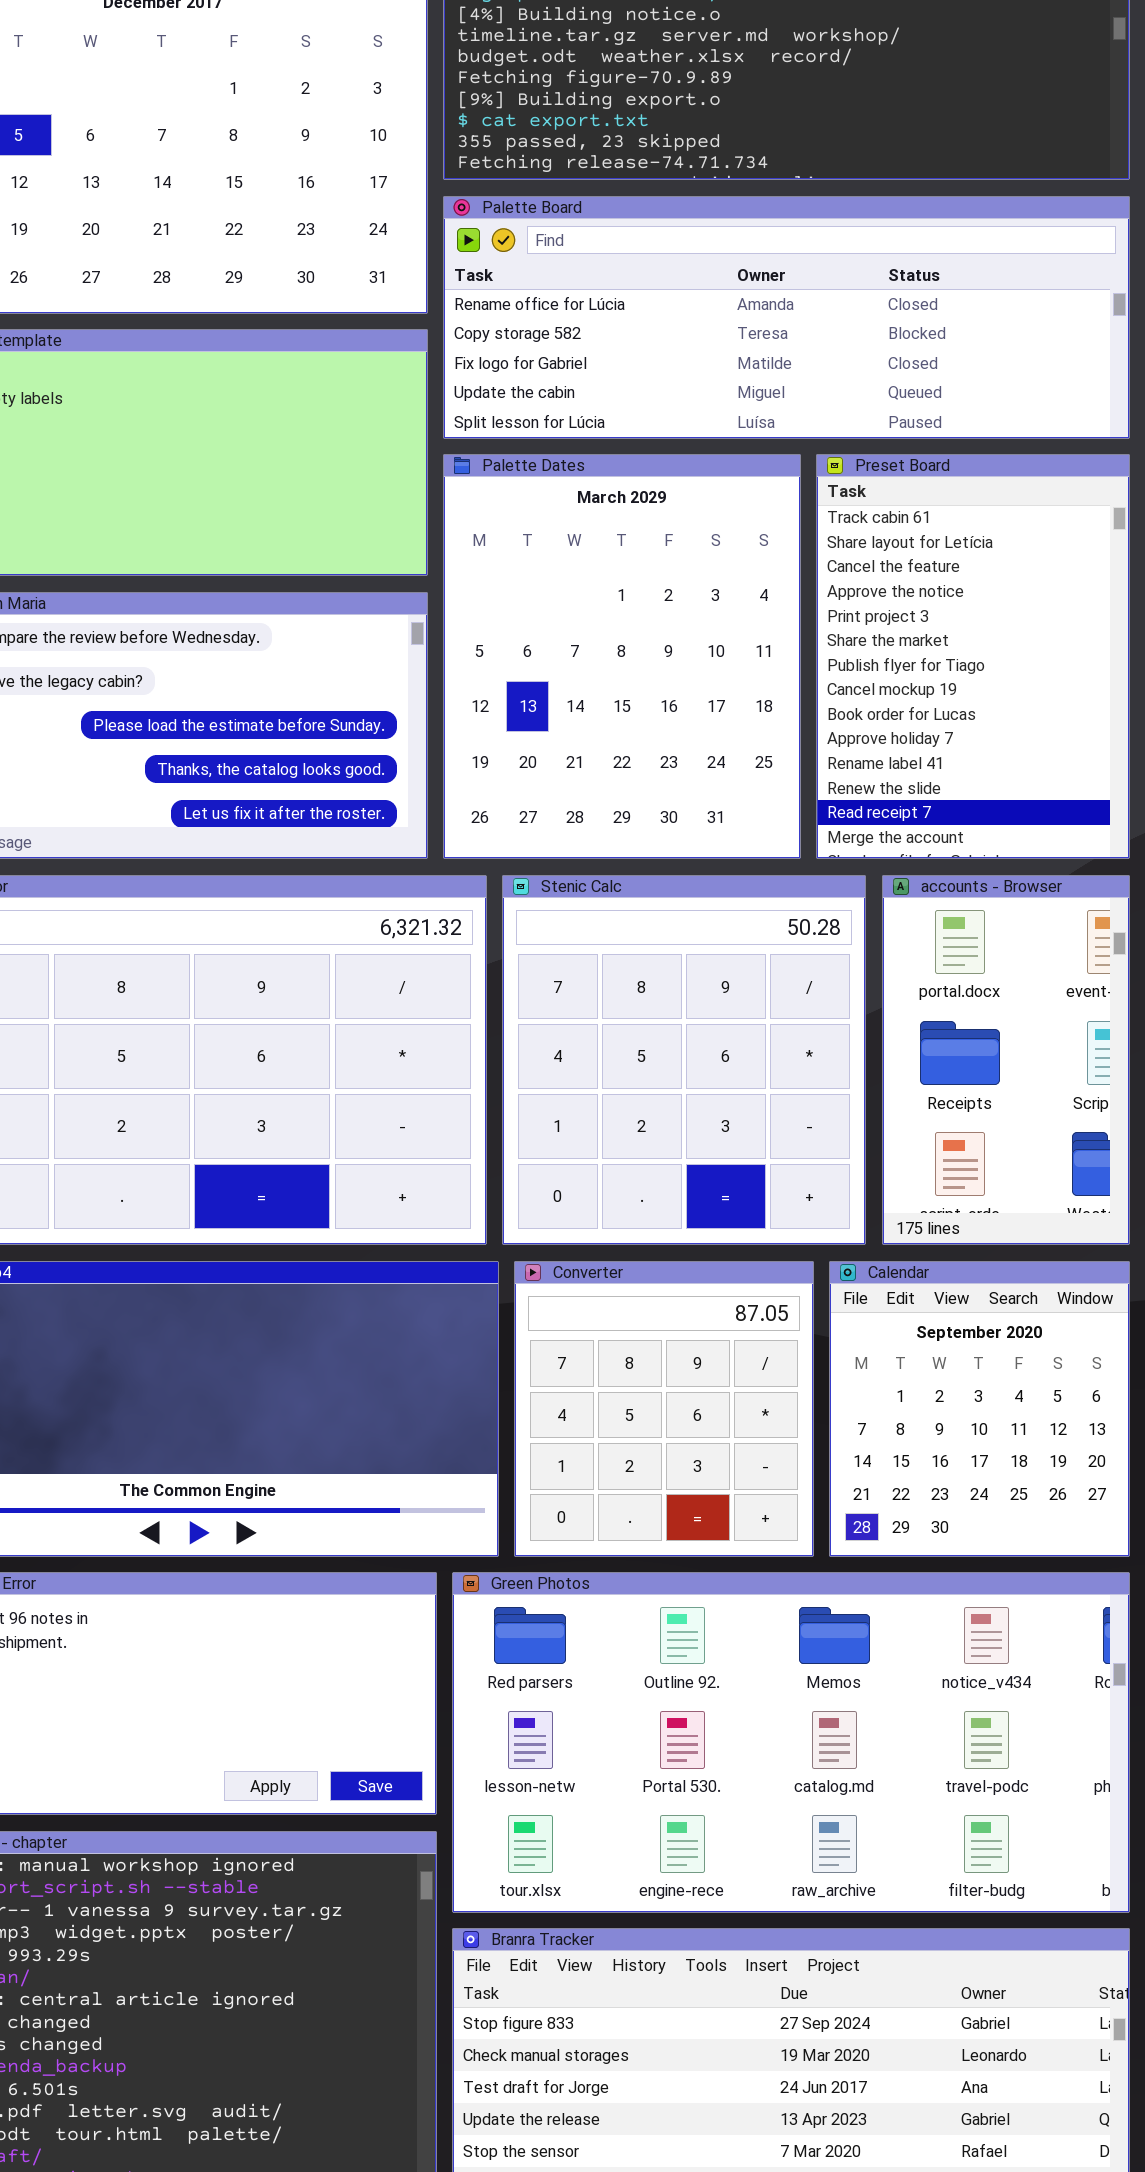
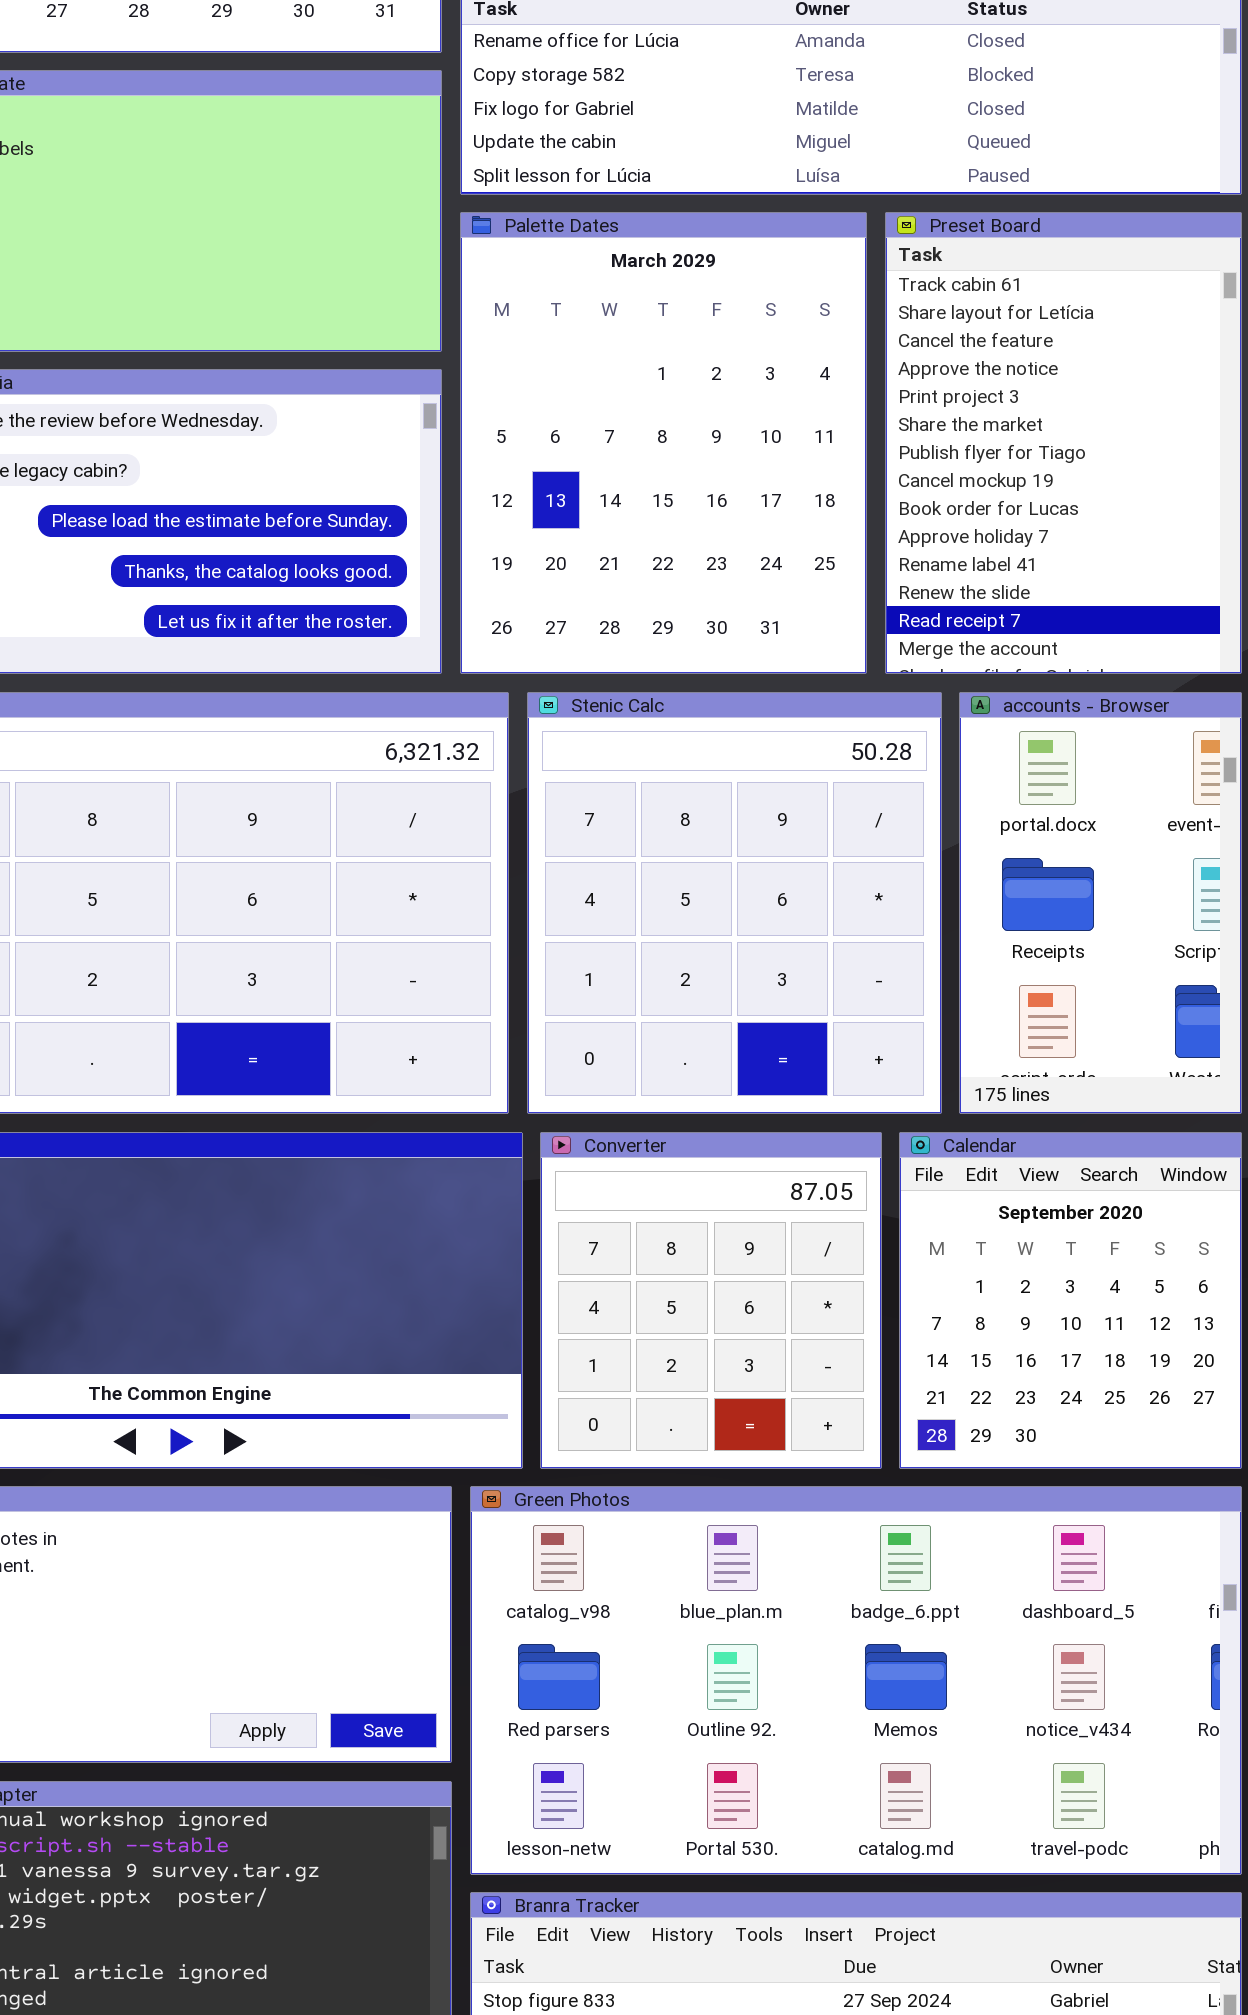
Green Photos: [452,1572,1130,1913] -> [470,1486,1242,1875], scrolled up 1 row

